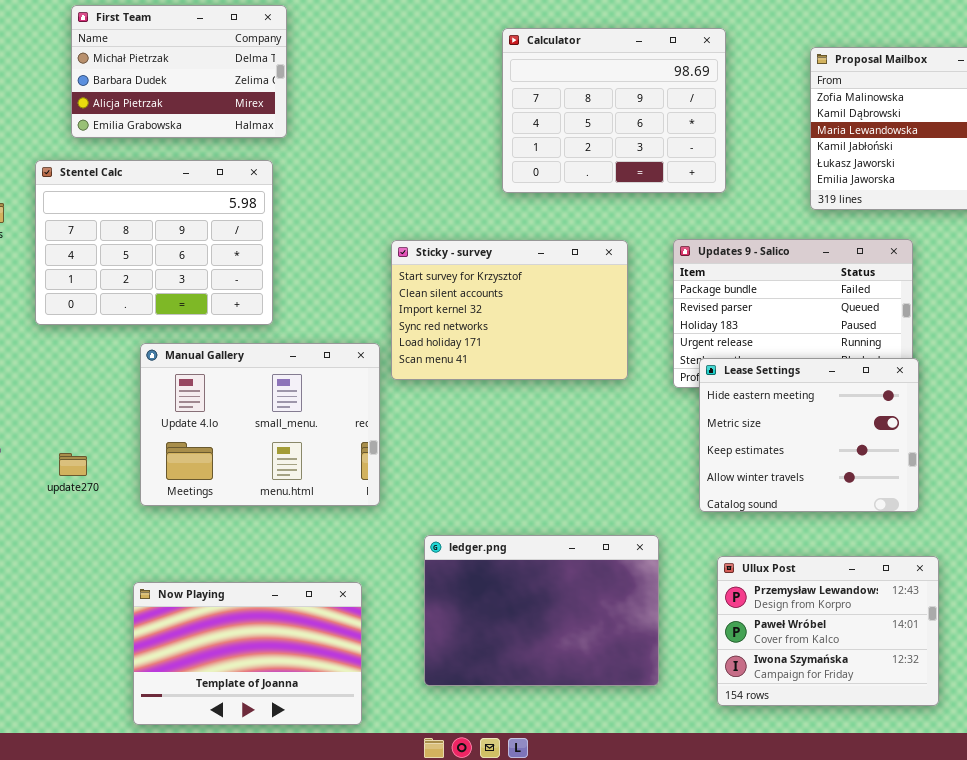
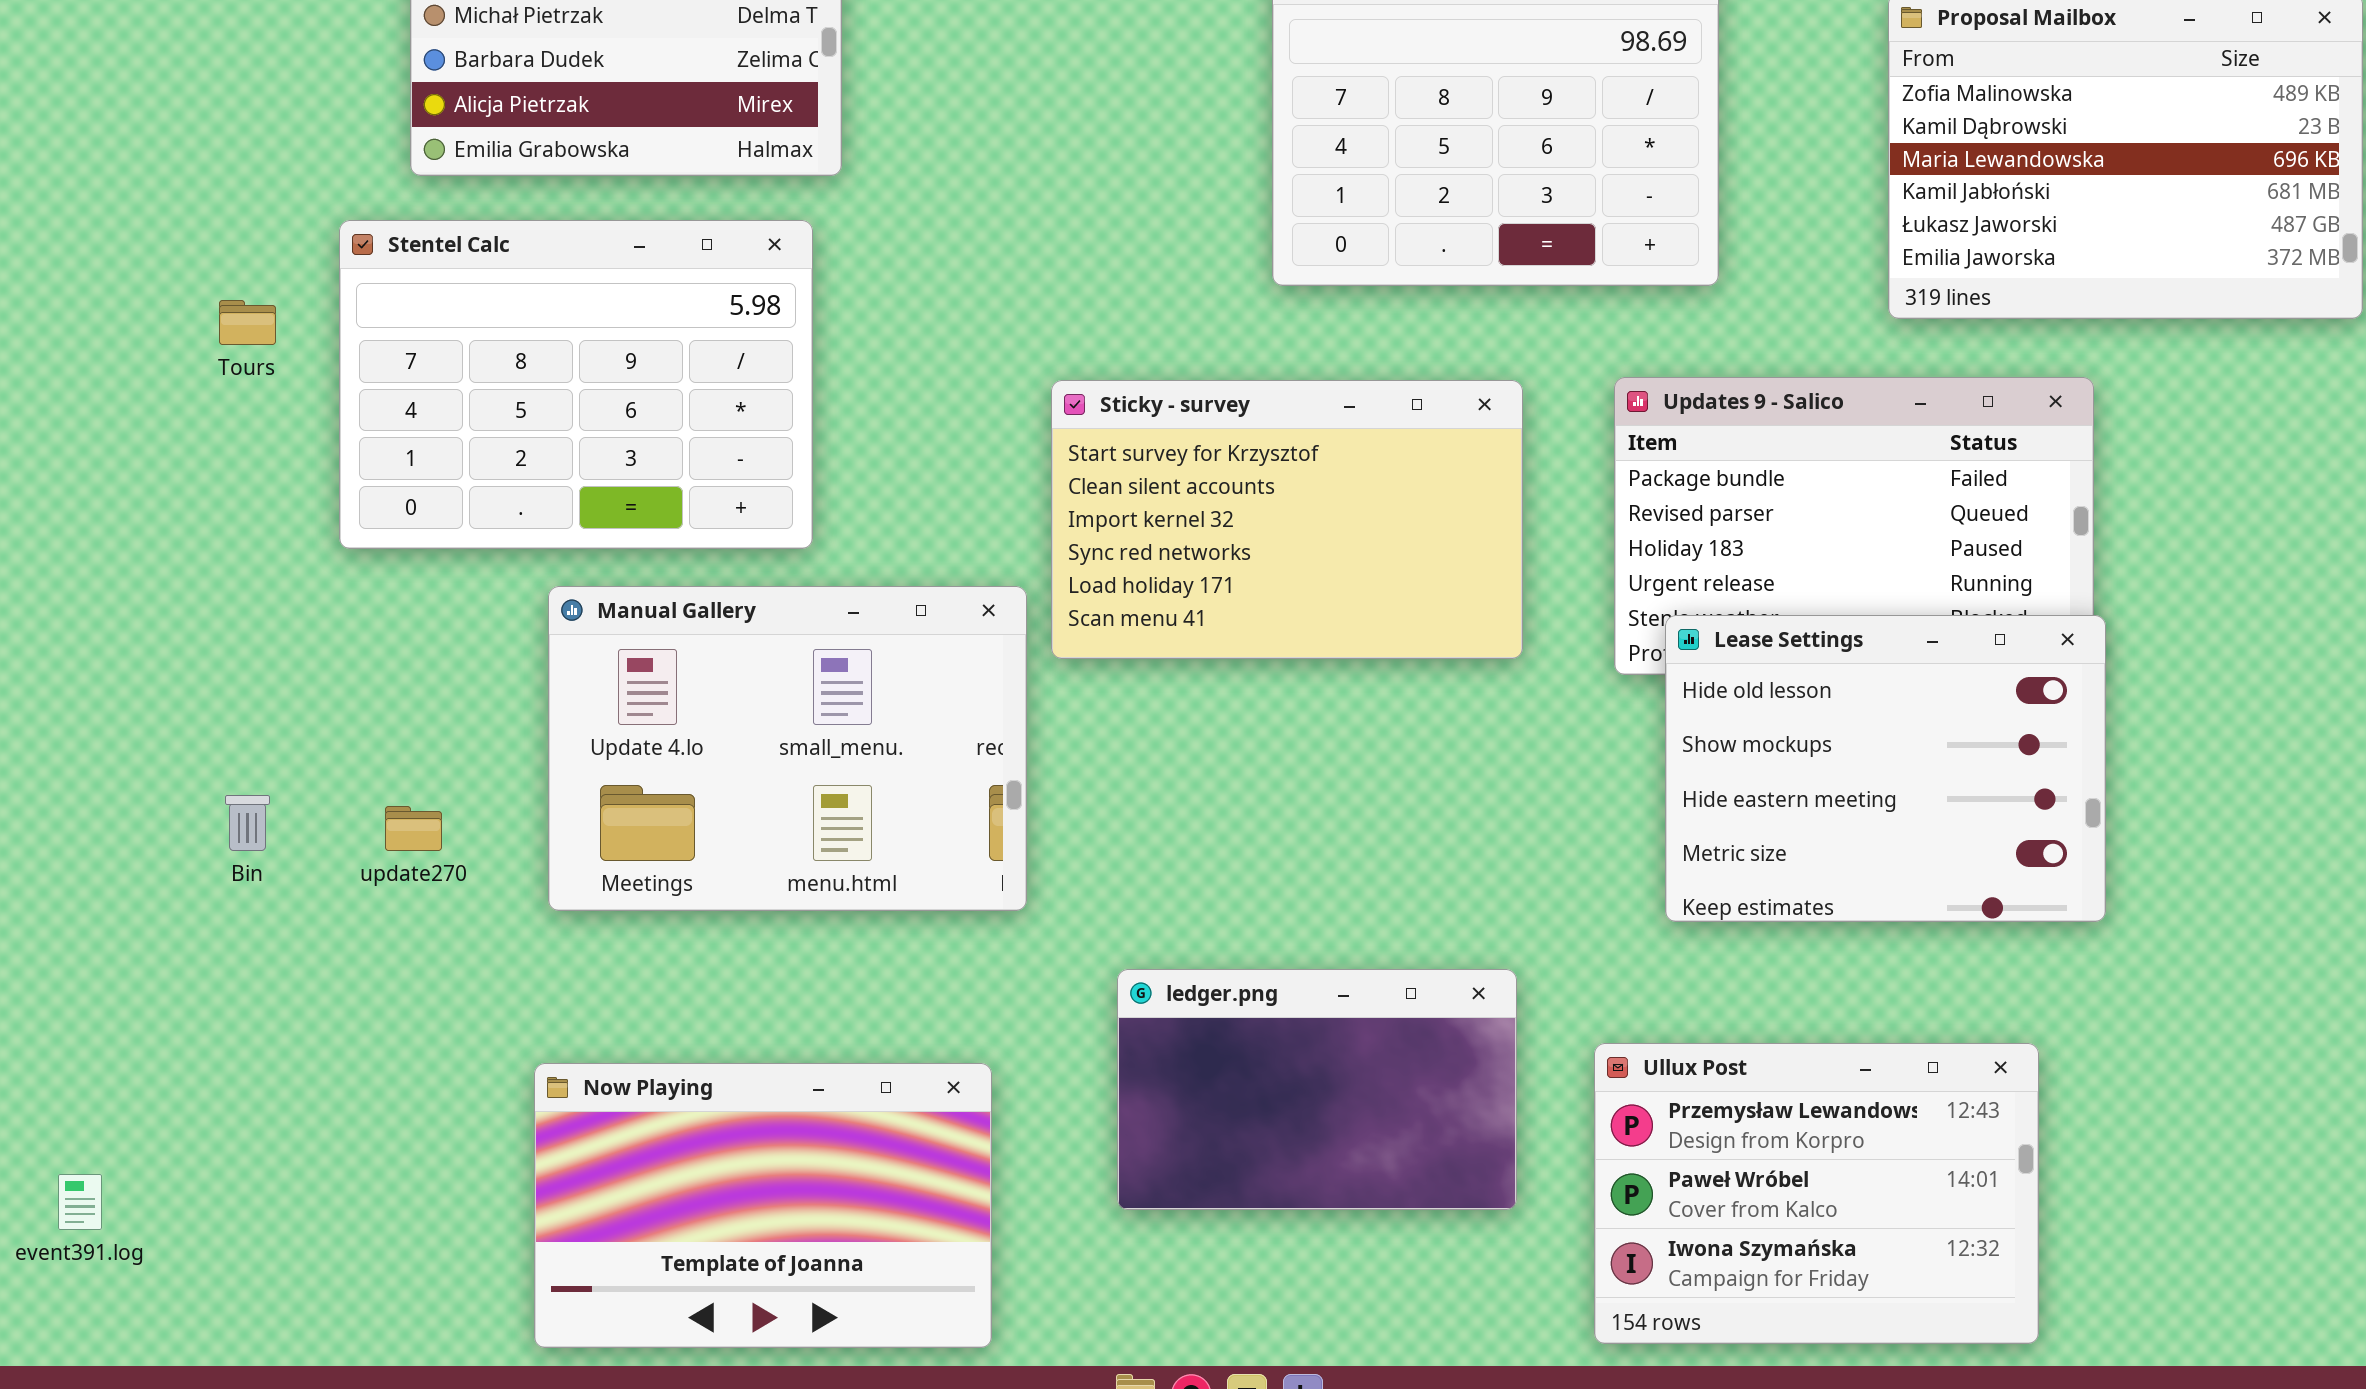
Lease Settings: [699,358,919,512] -> [1665,615,2106,922], scrolled up 2 rows
ledger.png: [424,535,659,686] -> [1117,969,1517,1210], resized
Ullux Post: [717,556,939,706] -> [1594,1043,2039,1344], moved

